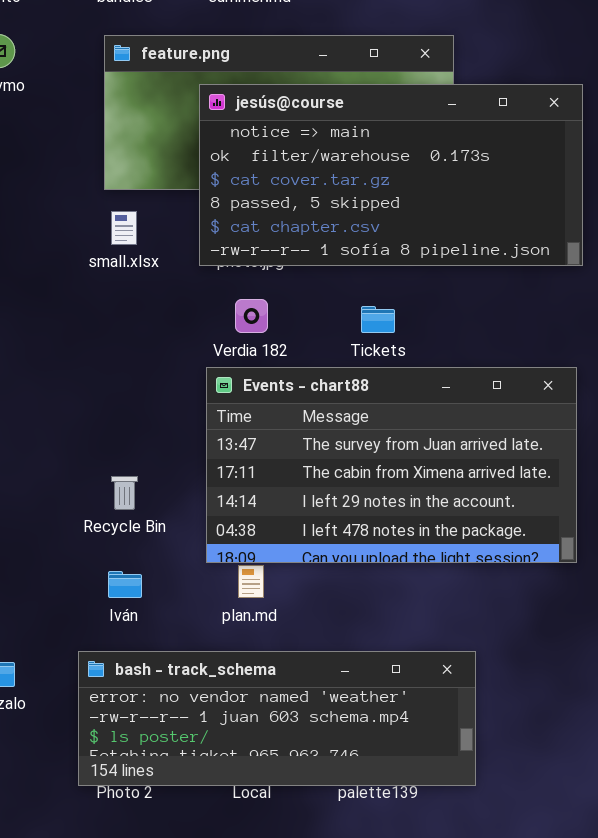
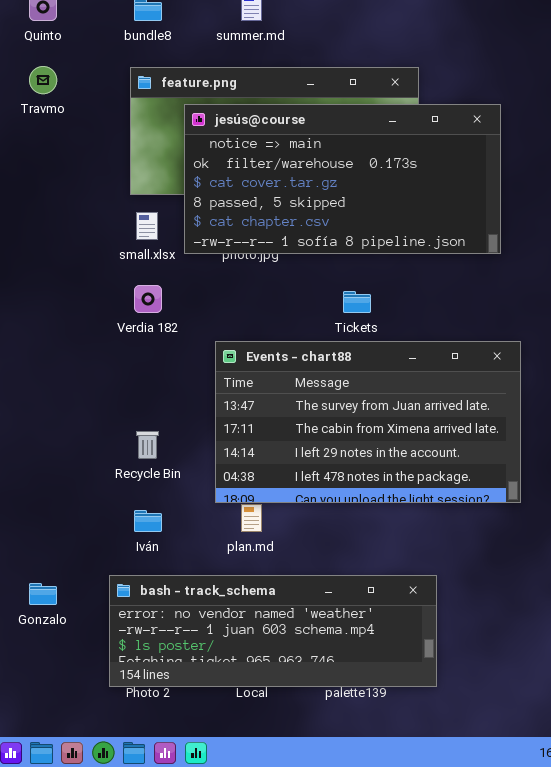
jesús@course: [199,84,583,266] -> [184,104,501,254], moved
Verdia 182: [235,299,268,333] -> [134,285,162,313], moved

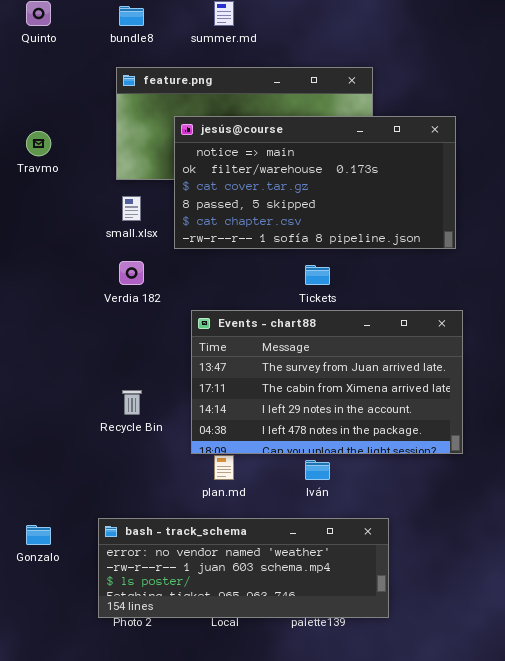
Travmo: [29,66,57,94] -> [26,131,51,156], moved
jesús@course: [184,104,501,254] -> [174,116,456,249], moved
Iván: [134,510,162,532] -> [305,460,330,480], moved

